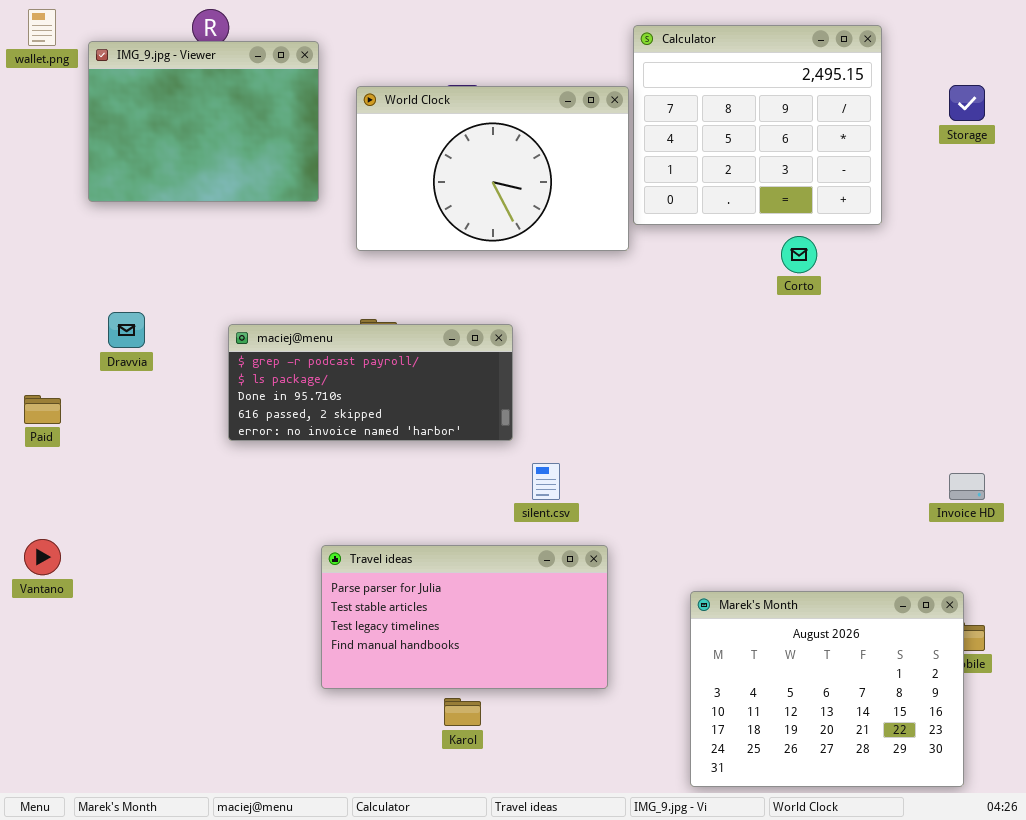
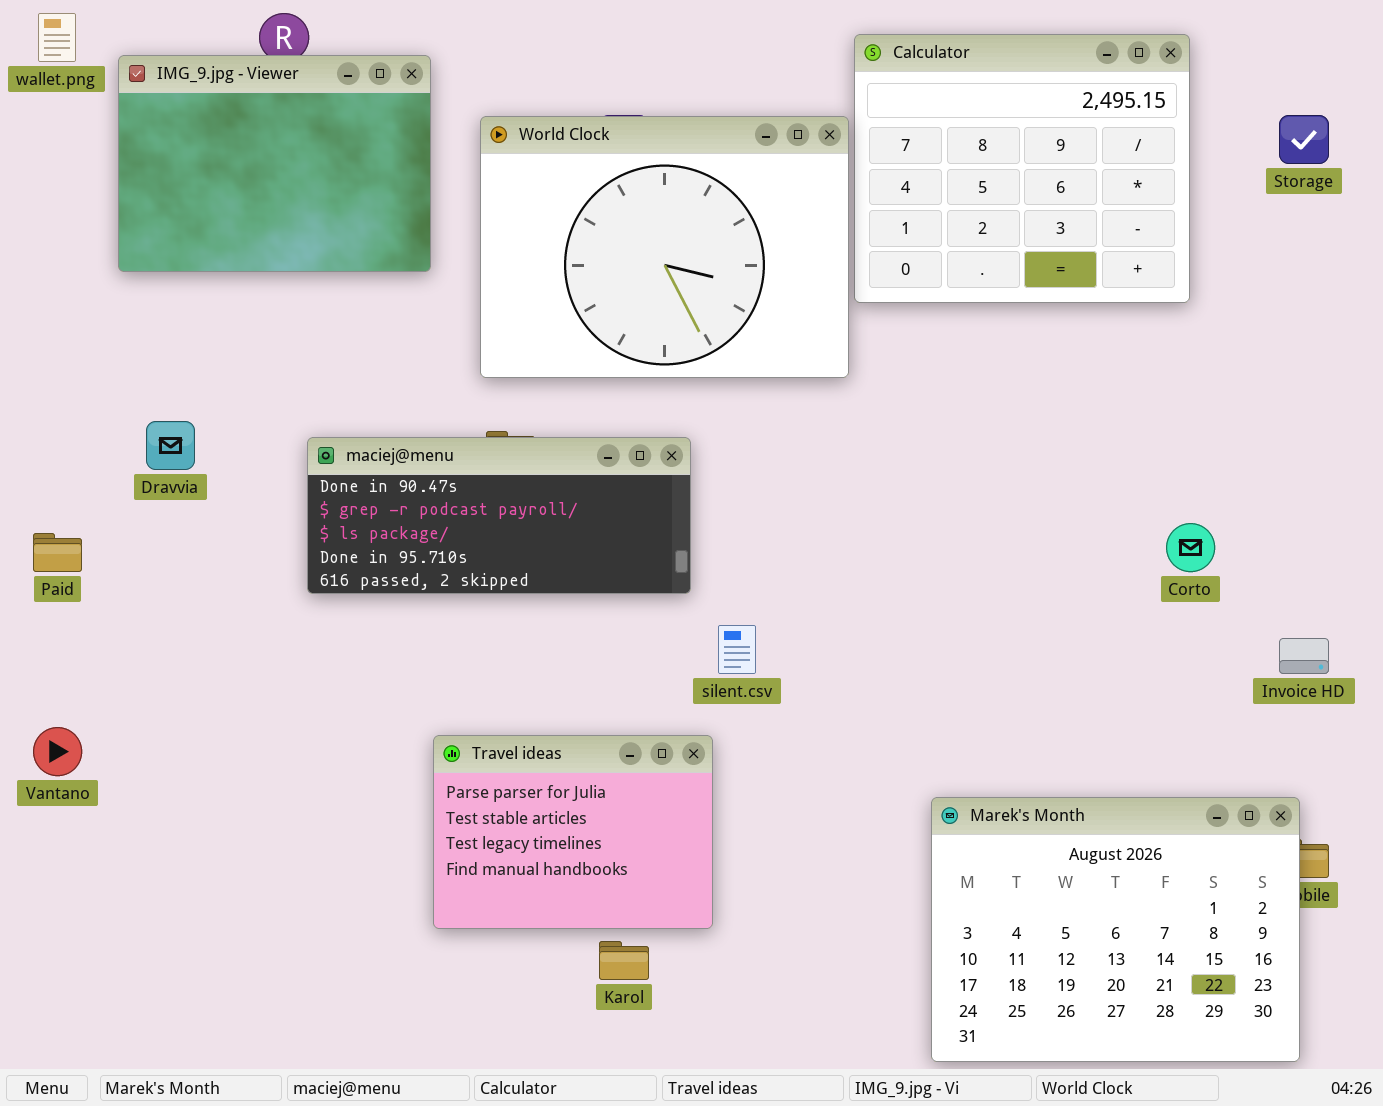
World Clock: [356,86,629,251] -> [480,116,849,378], resized
Corto: [781,236,817,273] -> [1166,523,1215,572], moved
maciej@menu: [228,324,513,441] -> [307,437,691,594], scrolled up 1 row
Travel ideas: [321,545,608,689] -> [433,735,713,929], resized

